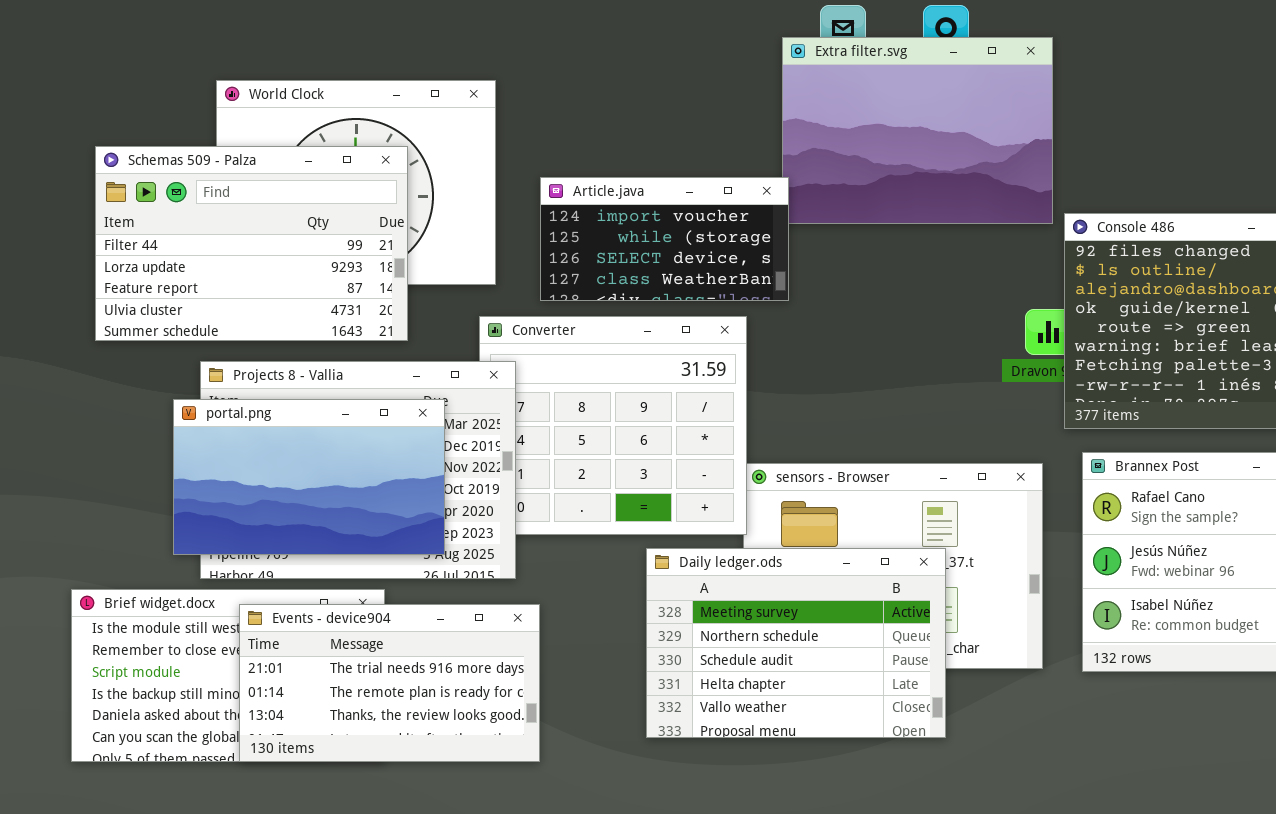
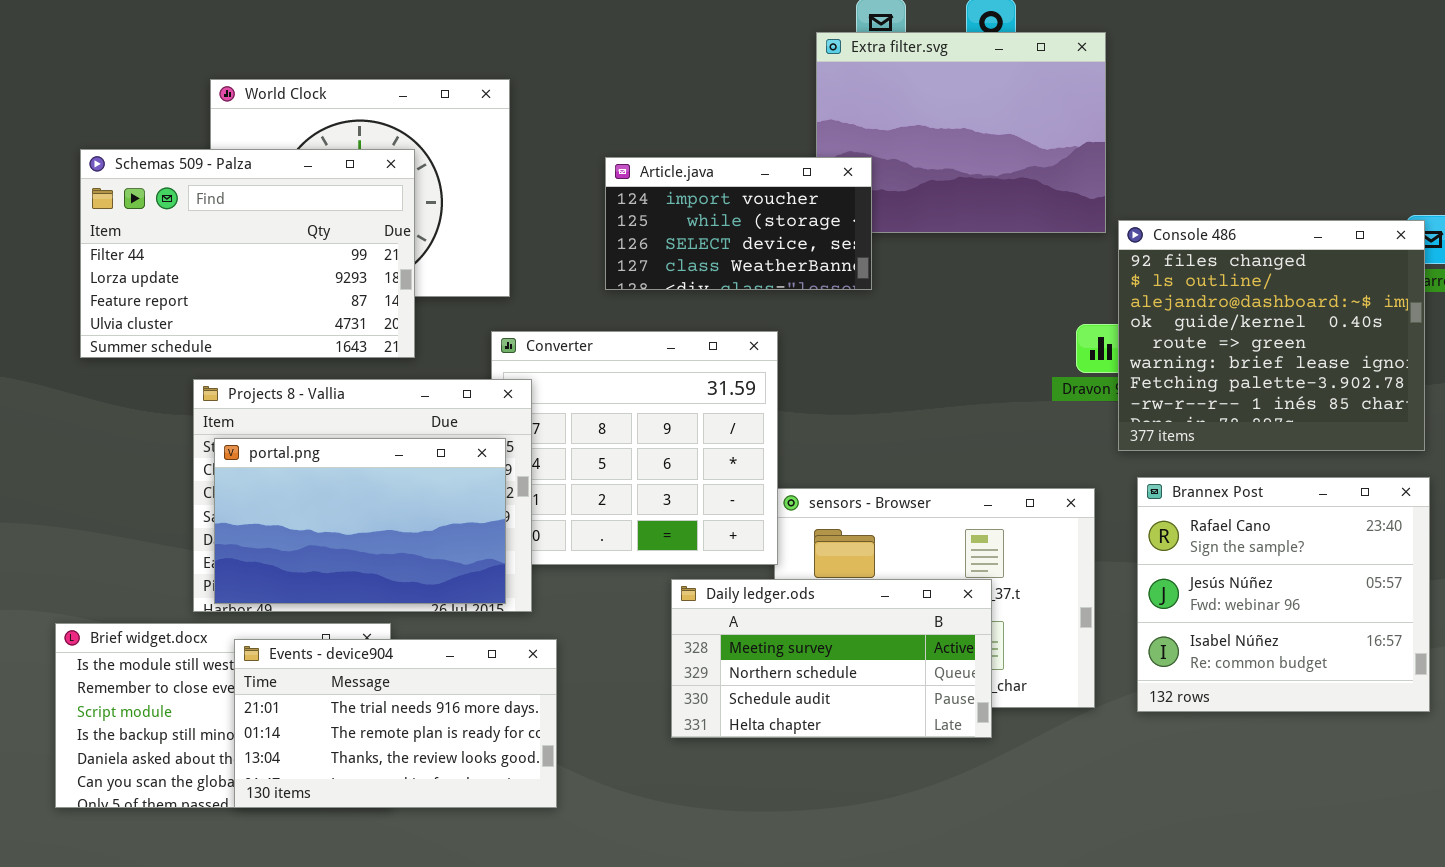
Article.java: [540,177,789,301] -> [605,157,872,290], moved
portal.png: [173,399,445,555] -> [214,438,506,604], moved
Daily ledger.ods: [646,548,946,738] -> [671,579,992,738], resized

